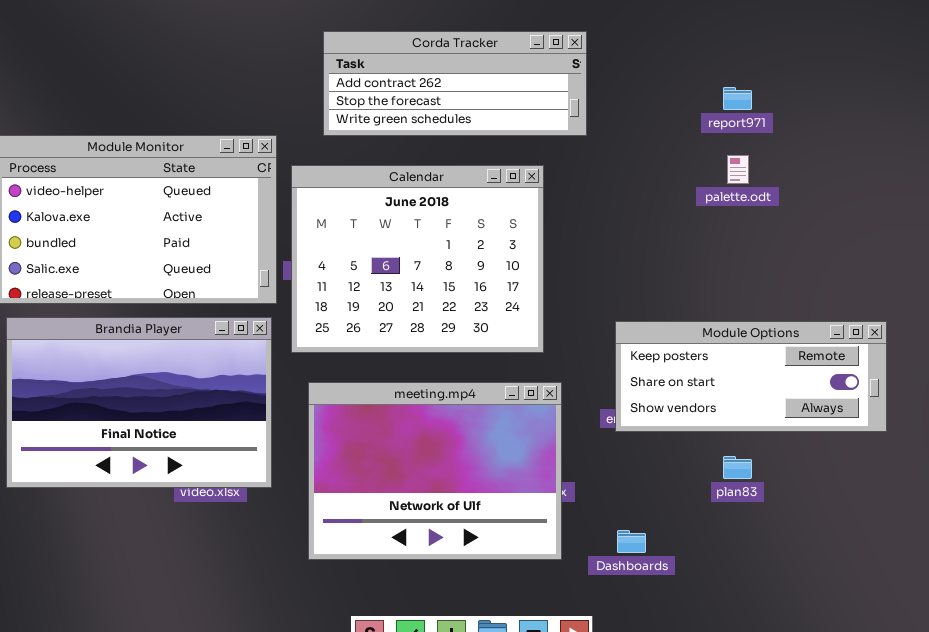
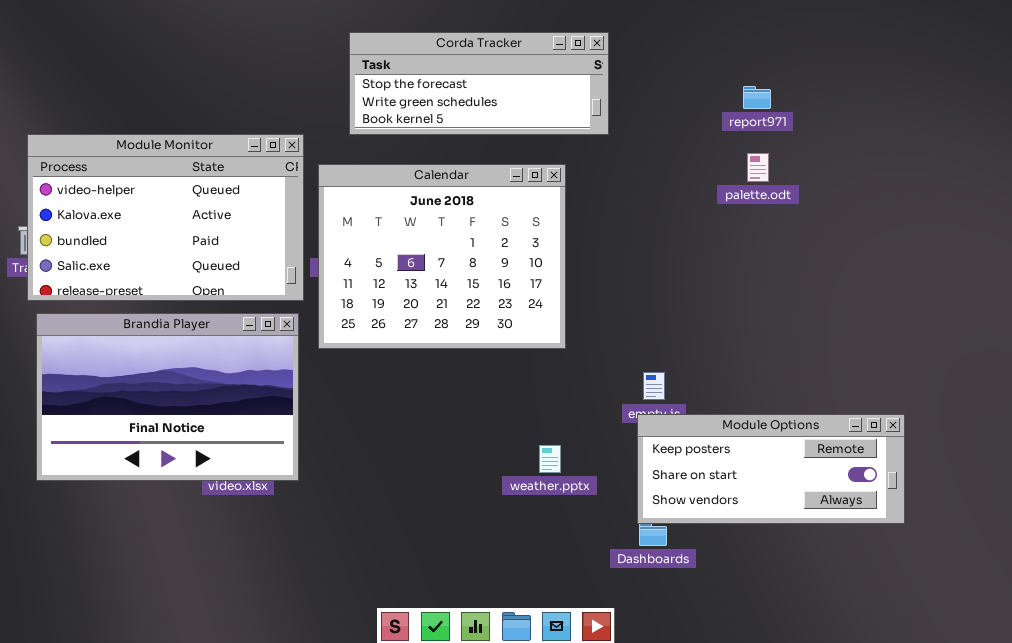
Corda Tracker: [323,31,587,136] -> [349,32,609,135], scrolled down 1 row
Module Options: [615,321,887,432] -> [637,414,905,524], moved
meeting.mp4: [308,382,562,560] -> none, closed

